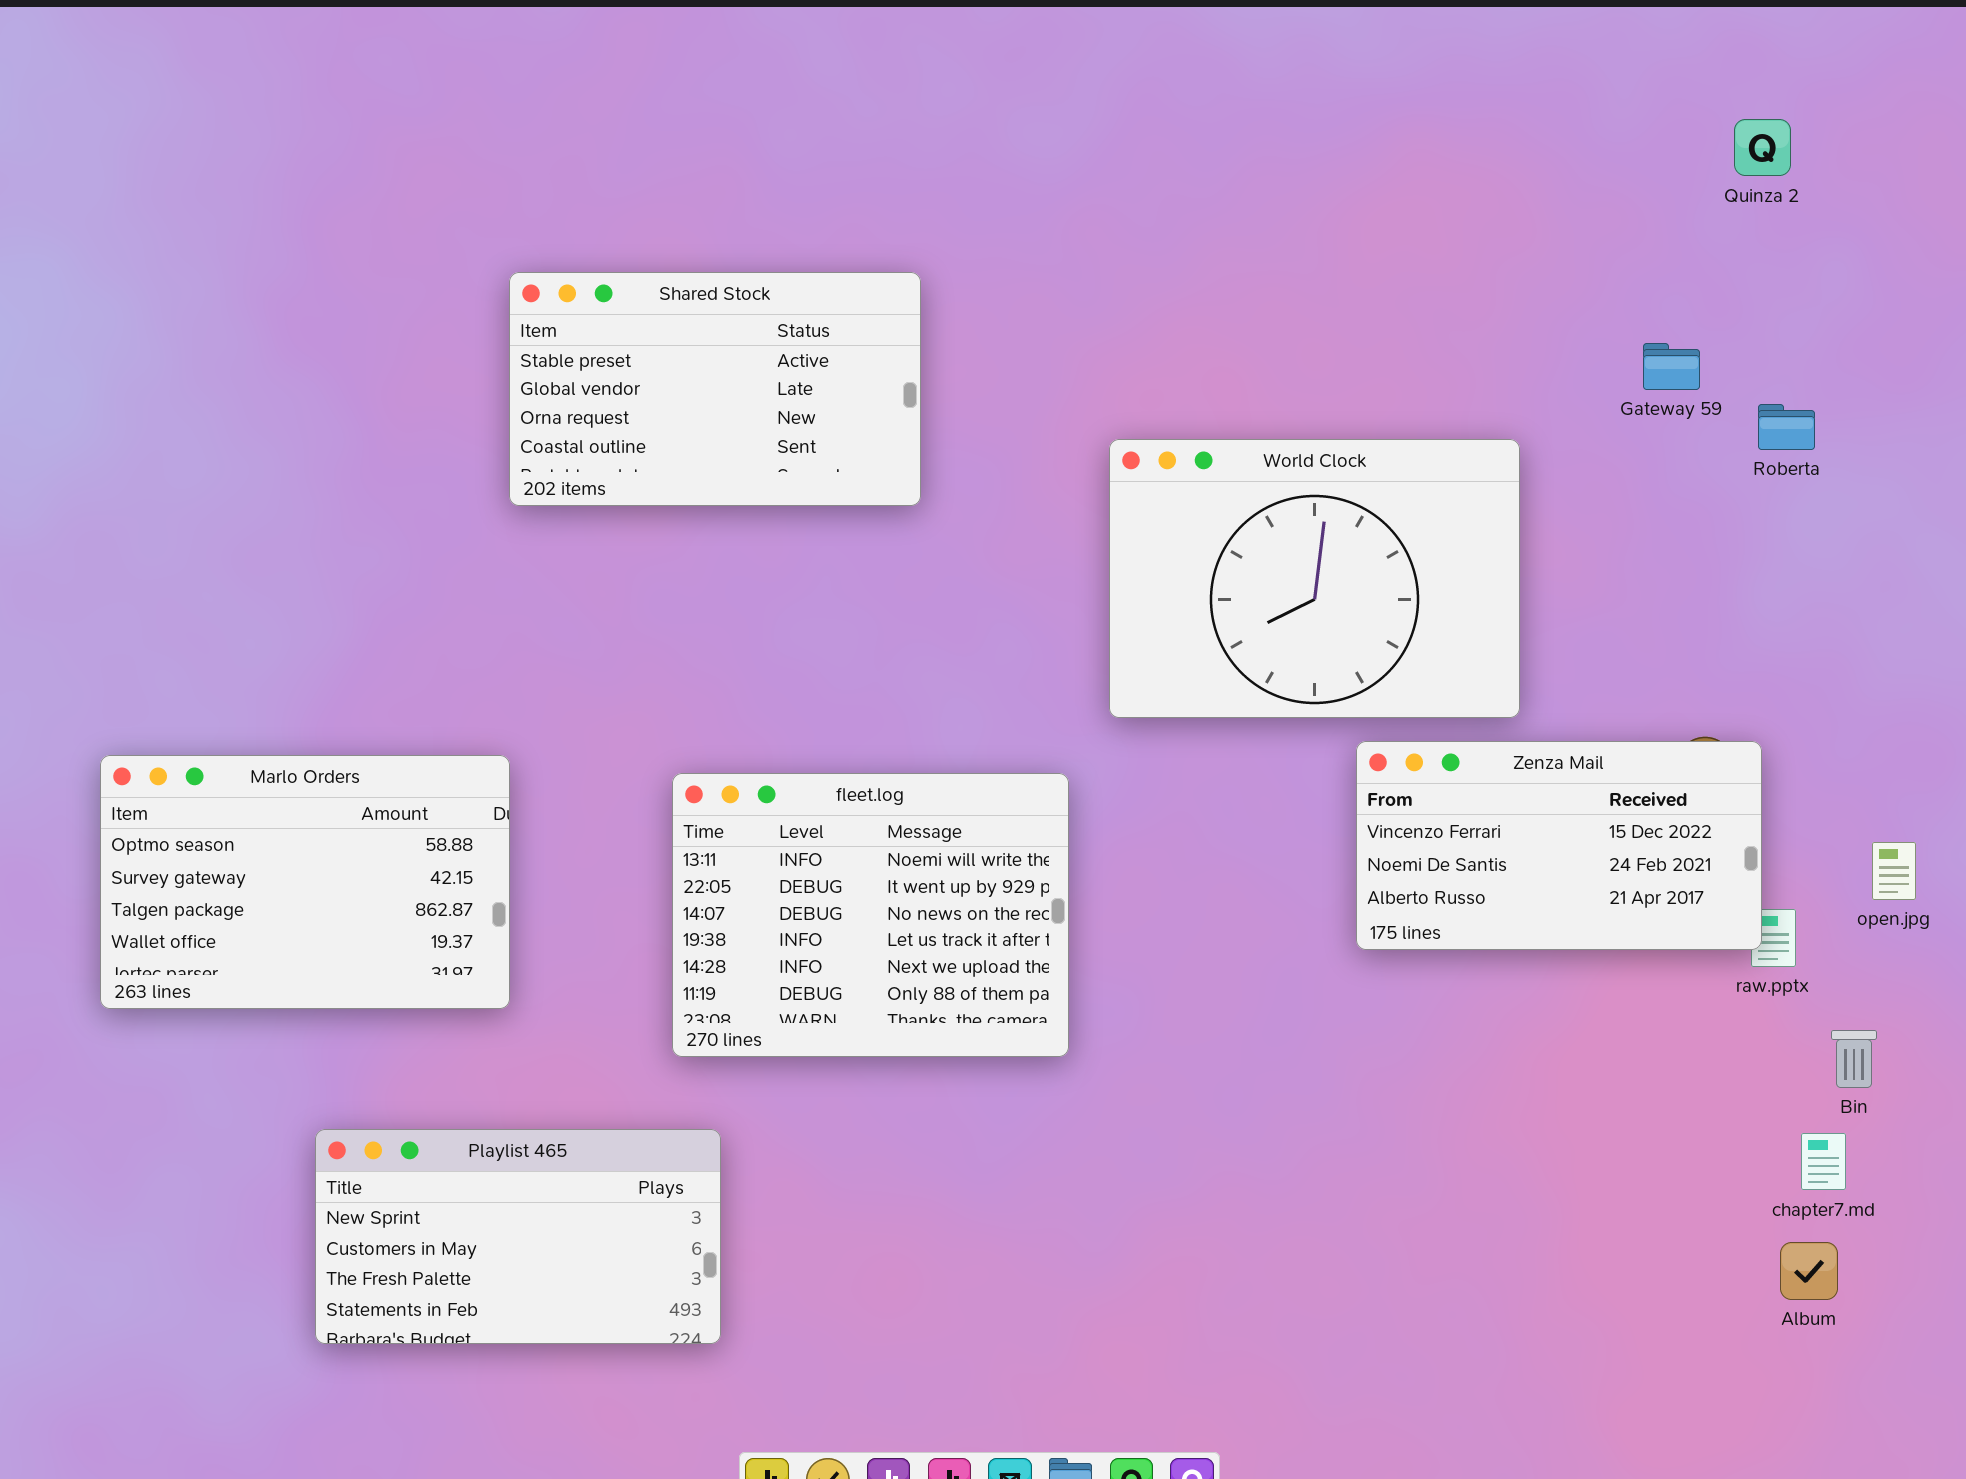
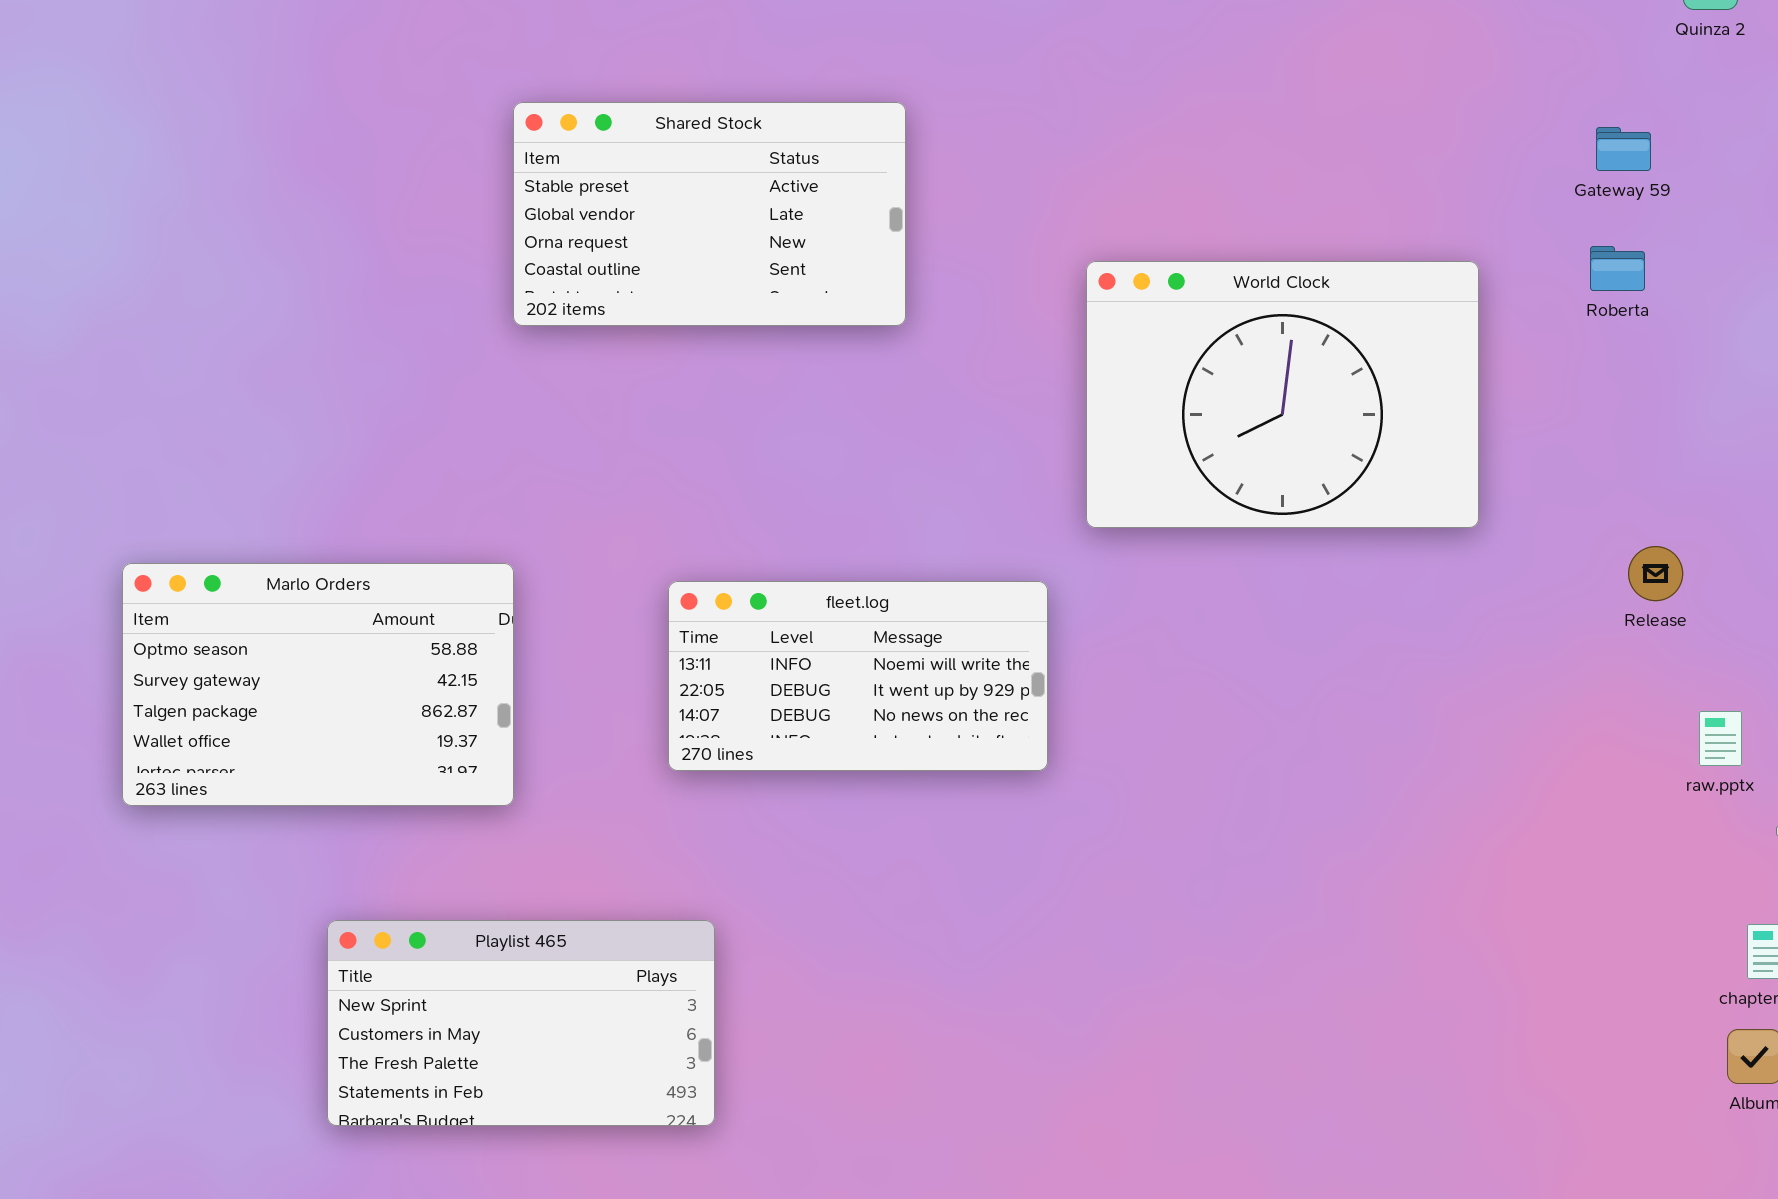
Gateway 59: [1643,343,1700,390] -> [1596,127,1651,171], moved
Roberta: [1758,404,1815,450] -> [1590,246,1645,291], moved
Zenza Mail: [1356,741,1762,950] -> none, closed
fleet.log: [672,773,1069,1057] -> [668,581,1048,771], resized

